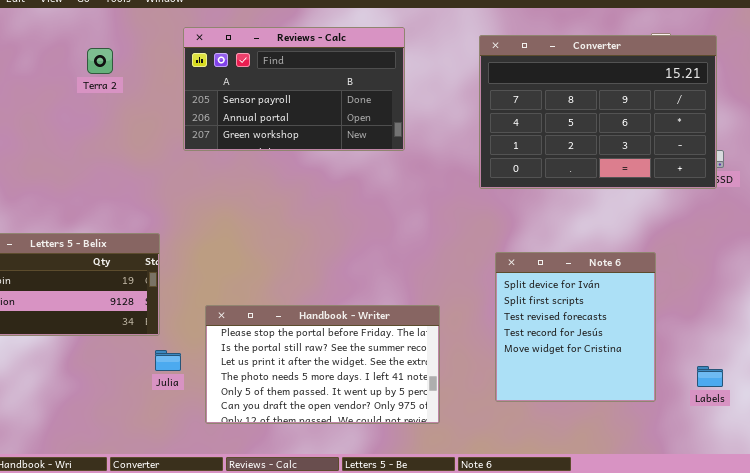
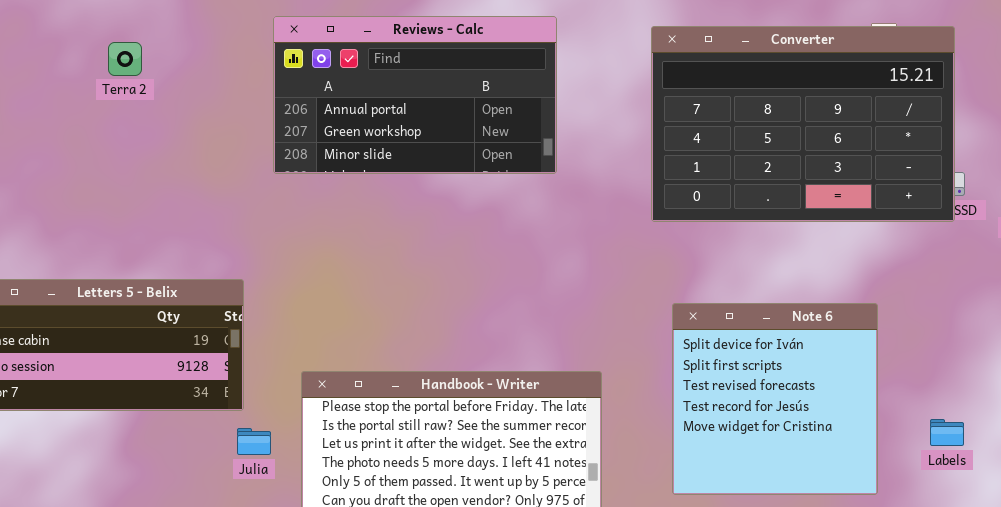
Reviews - Calc: [183,27,405,151] -> [273,16,557,174], scrolled down 1 row
Terra 2: [87,48,113,74] -> [108,42,142,76], moved
Labels: [697,366,723,387] -> [930,419,964,446], moved

